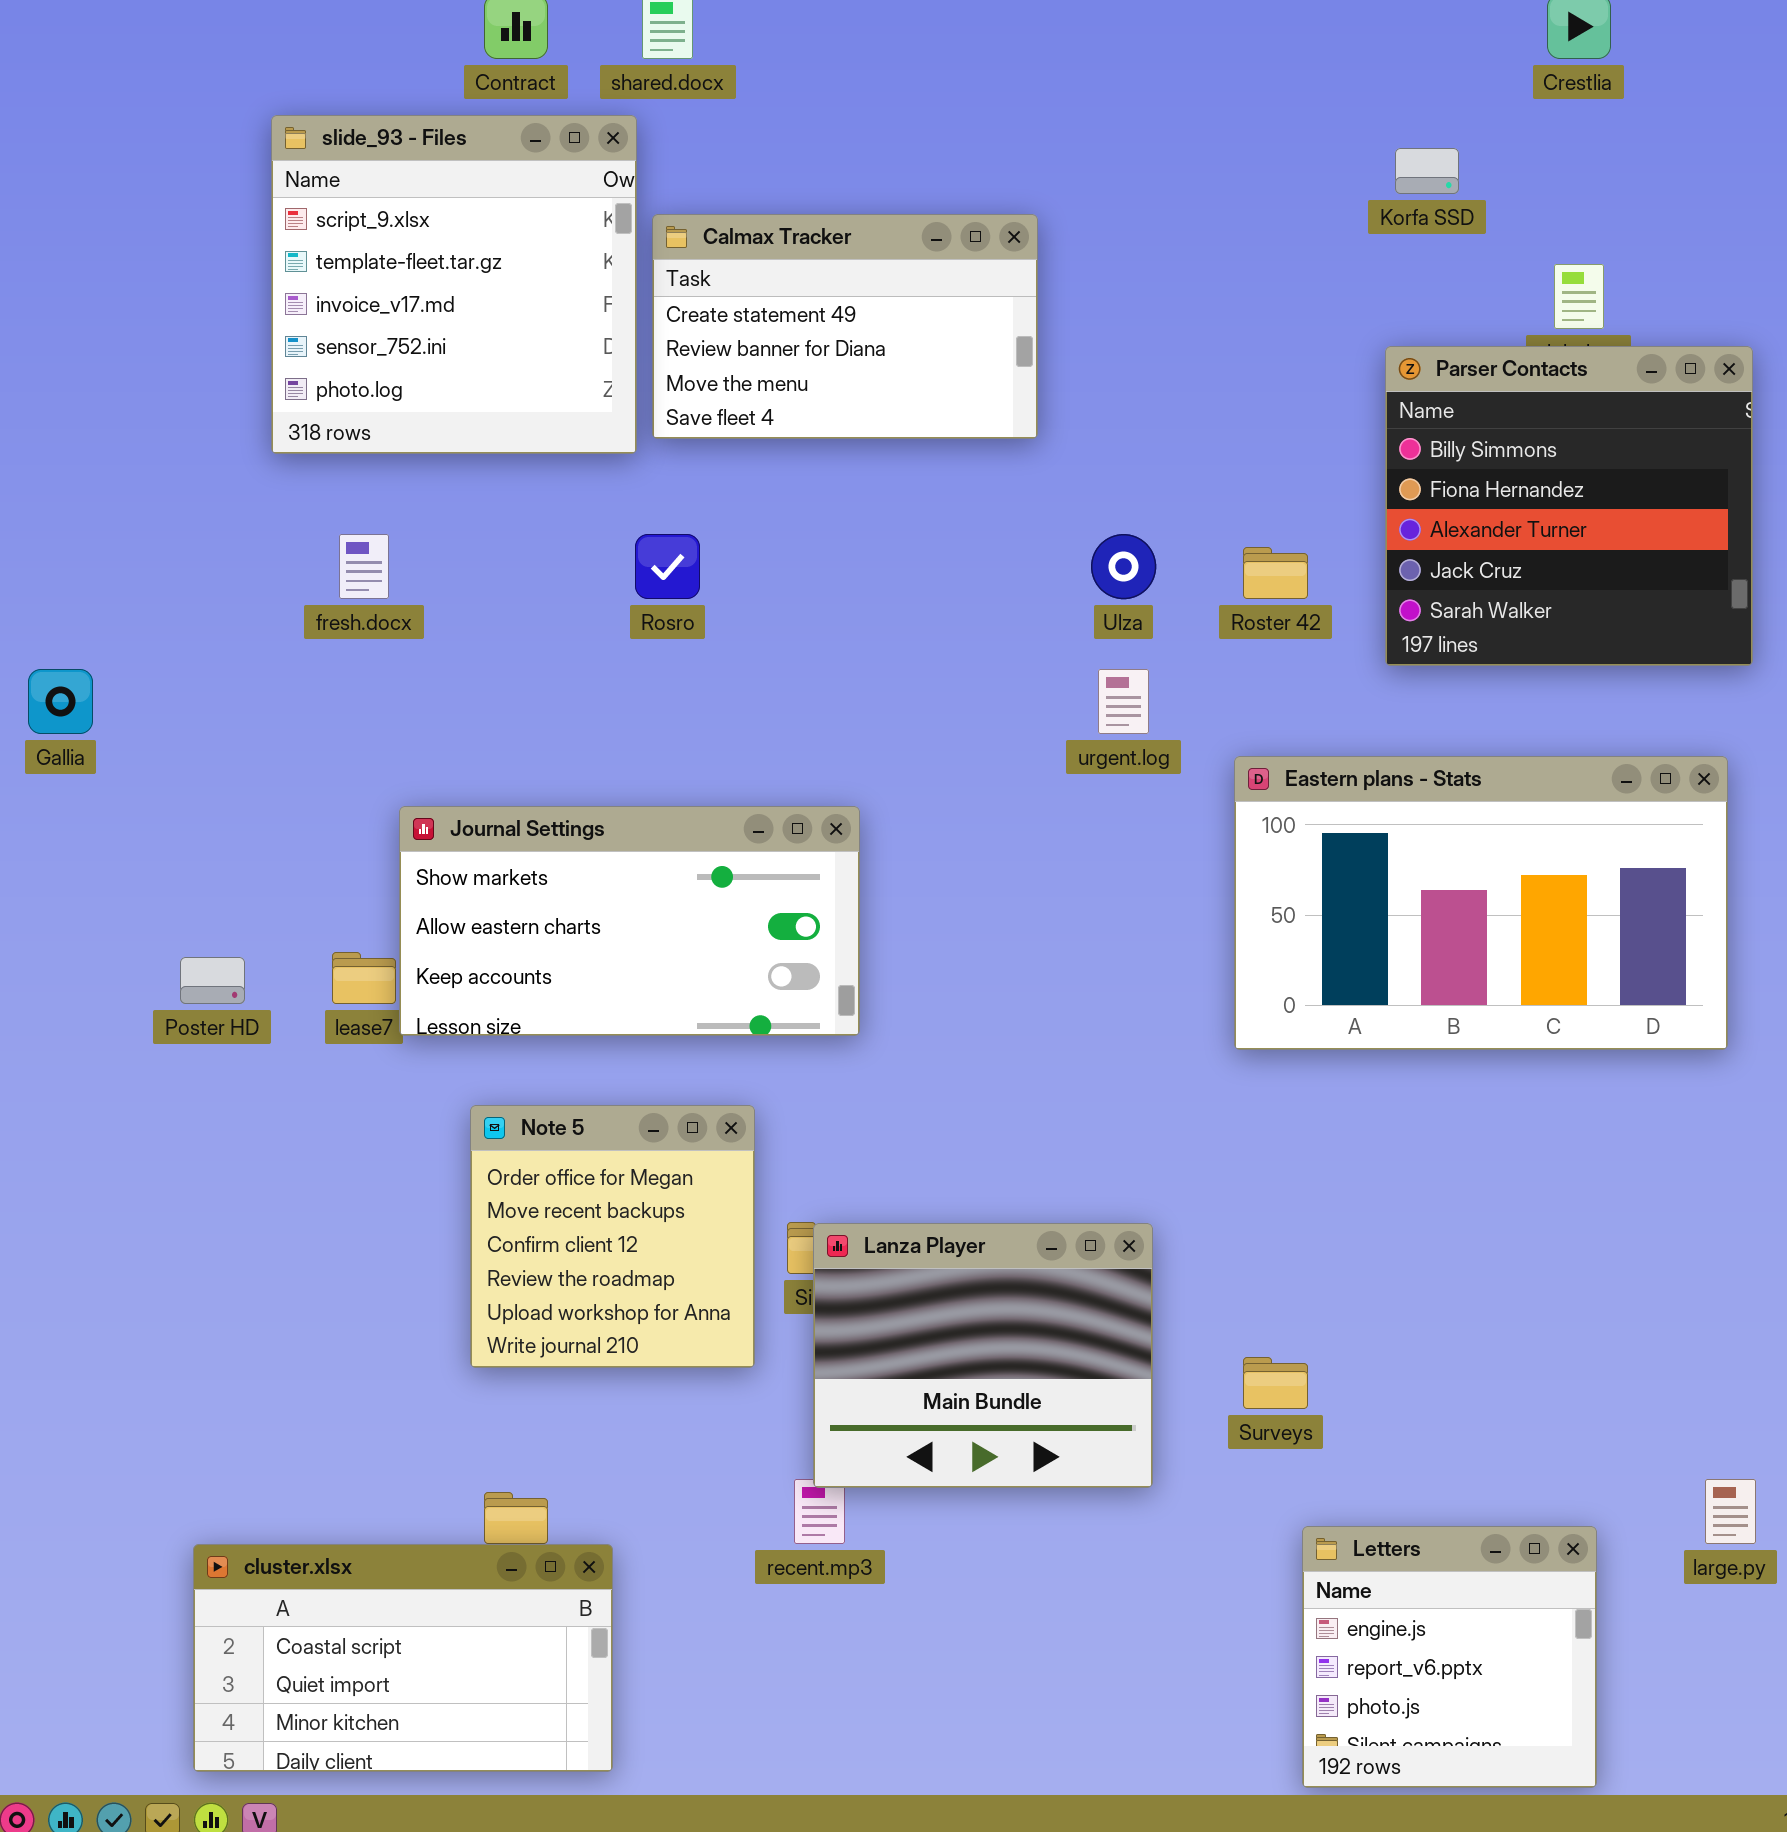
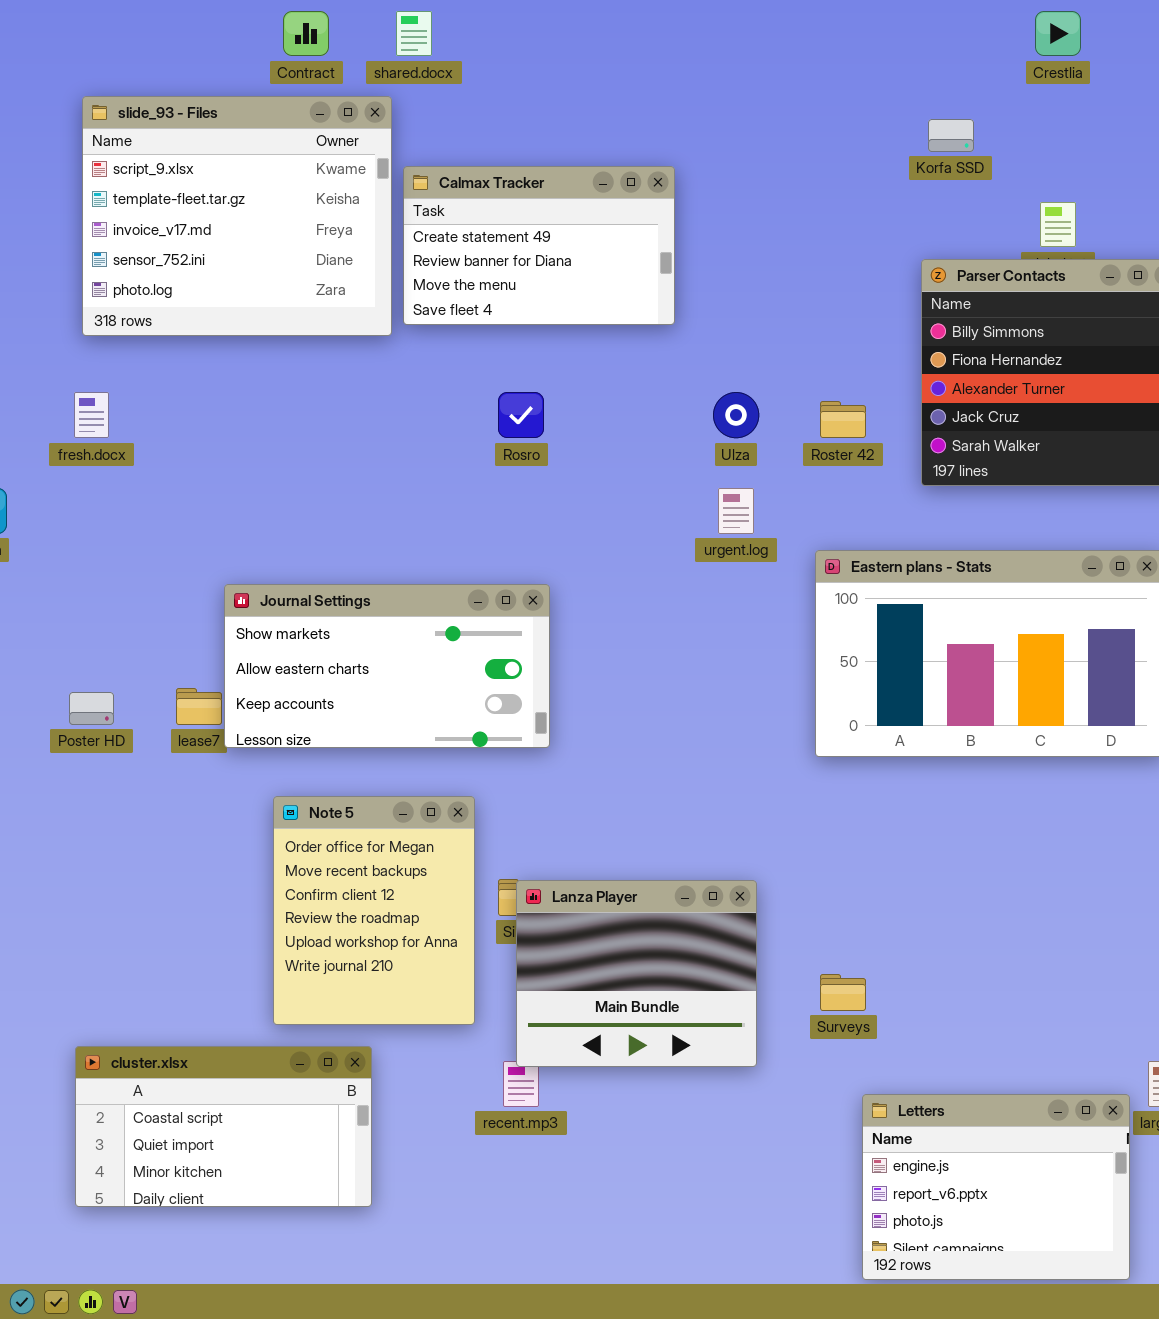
slide_93 - Files: [271,115,637,454] -> [82,96,392,336], resized
fresh.docx: [339,534,389,599] -> [74,392,109,438], moved
Rosro: [635,534,700,599] -> [498,392,544,438], moved
Note 5: [470,1105,755,1368] -> [273,796,475,1025], resized
Letters: [1302,1526,1597,1788] -> [862,1094,1130,1280], resized
cluster.xlsx: [193,1544,613,1772] -> [75,1046,372,1207], moved

